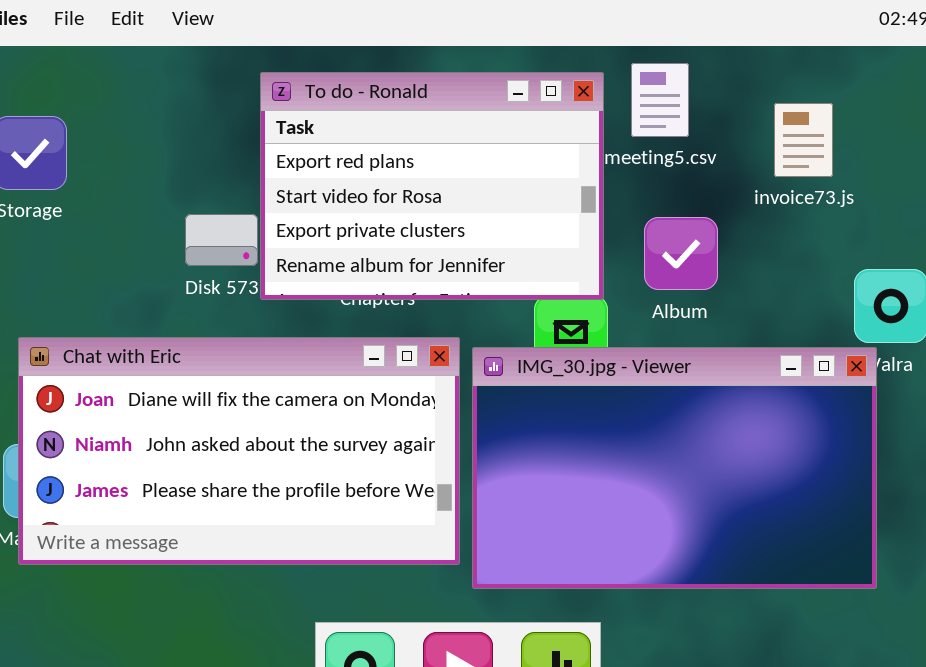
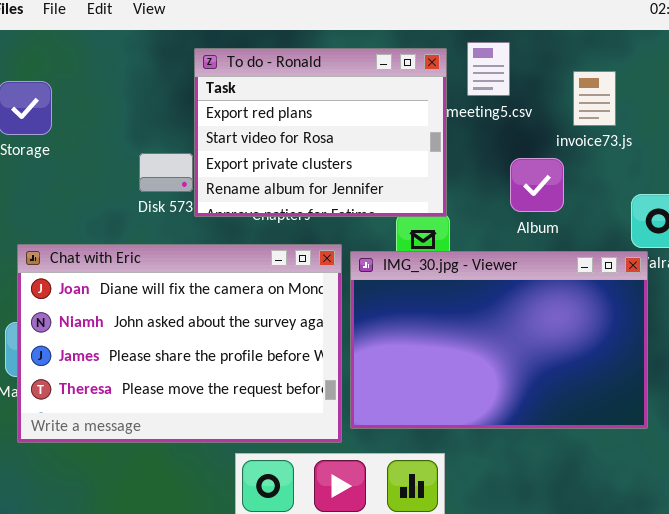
Album: [644,217,718,290] -> [510,158,564,212], moved
Chat with Eric: [18,337,460,565] -> [17,244,342,443], resized

